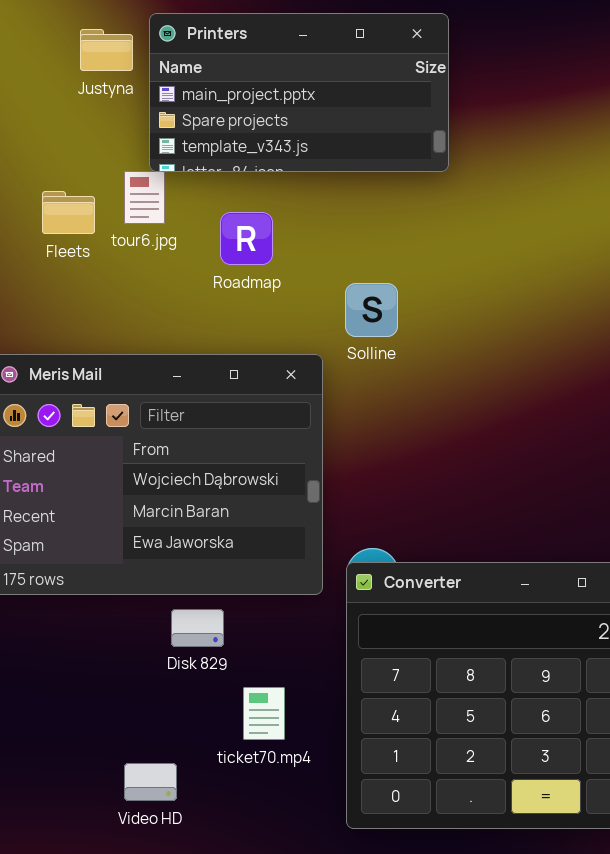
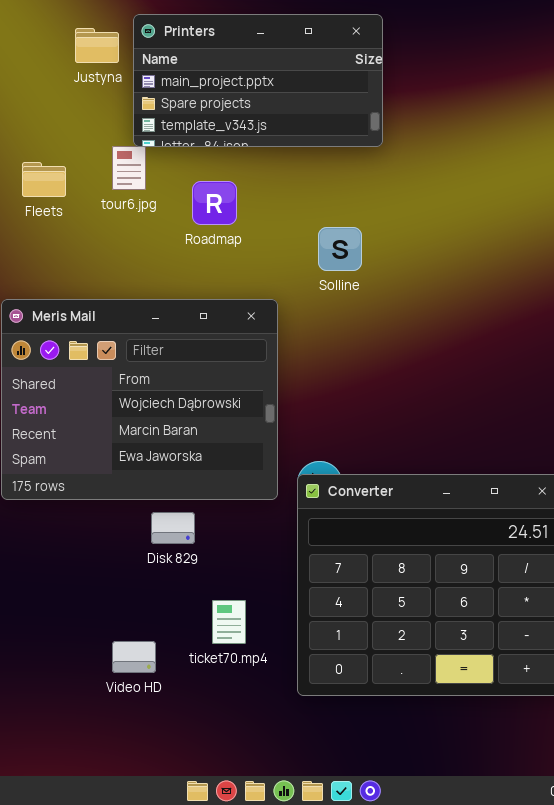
Fleets: [42,191,95,234] -> [22,162,66,197], moved
Solline: [345,283,398,337] -> [318,227,362,271], moved
ticket70.mp4: [243,687,285,740] -> [212,600,246,644], moved

